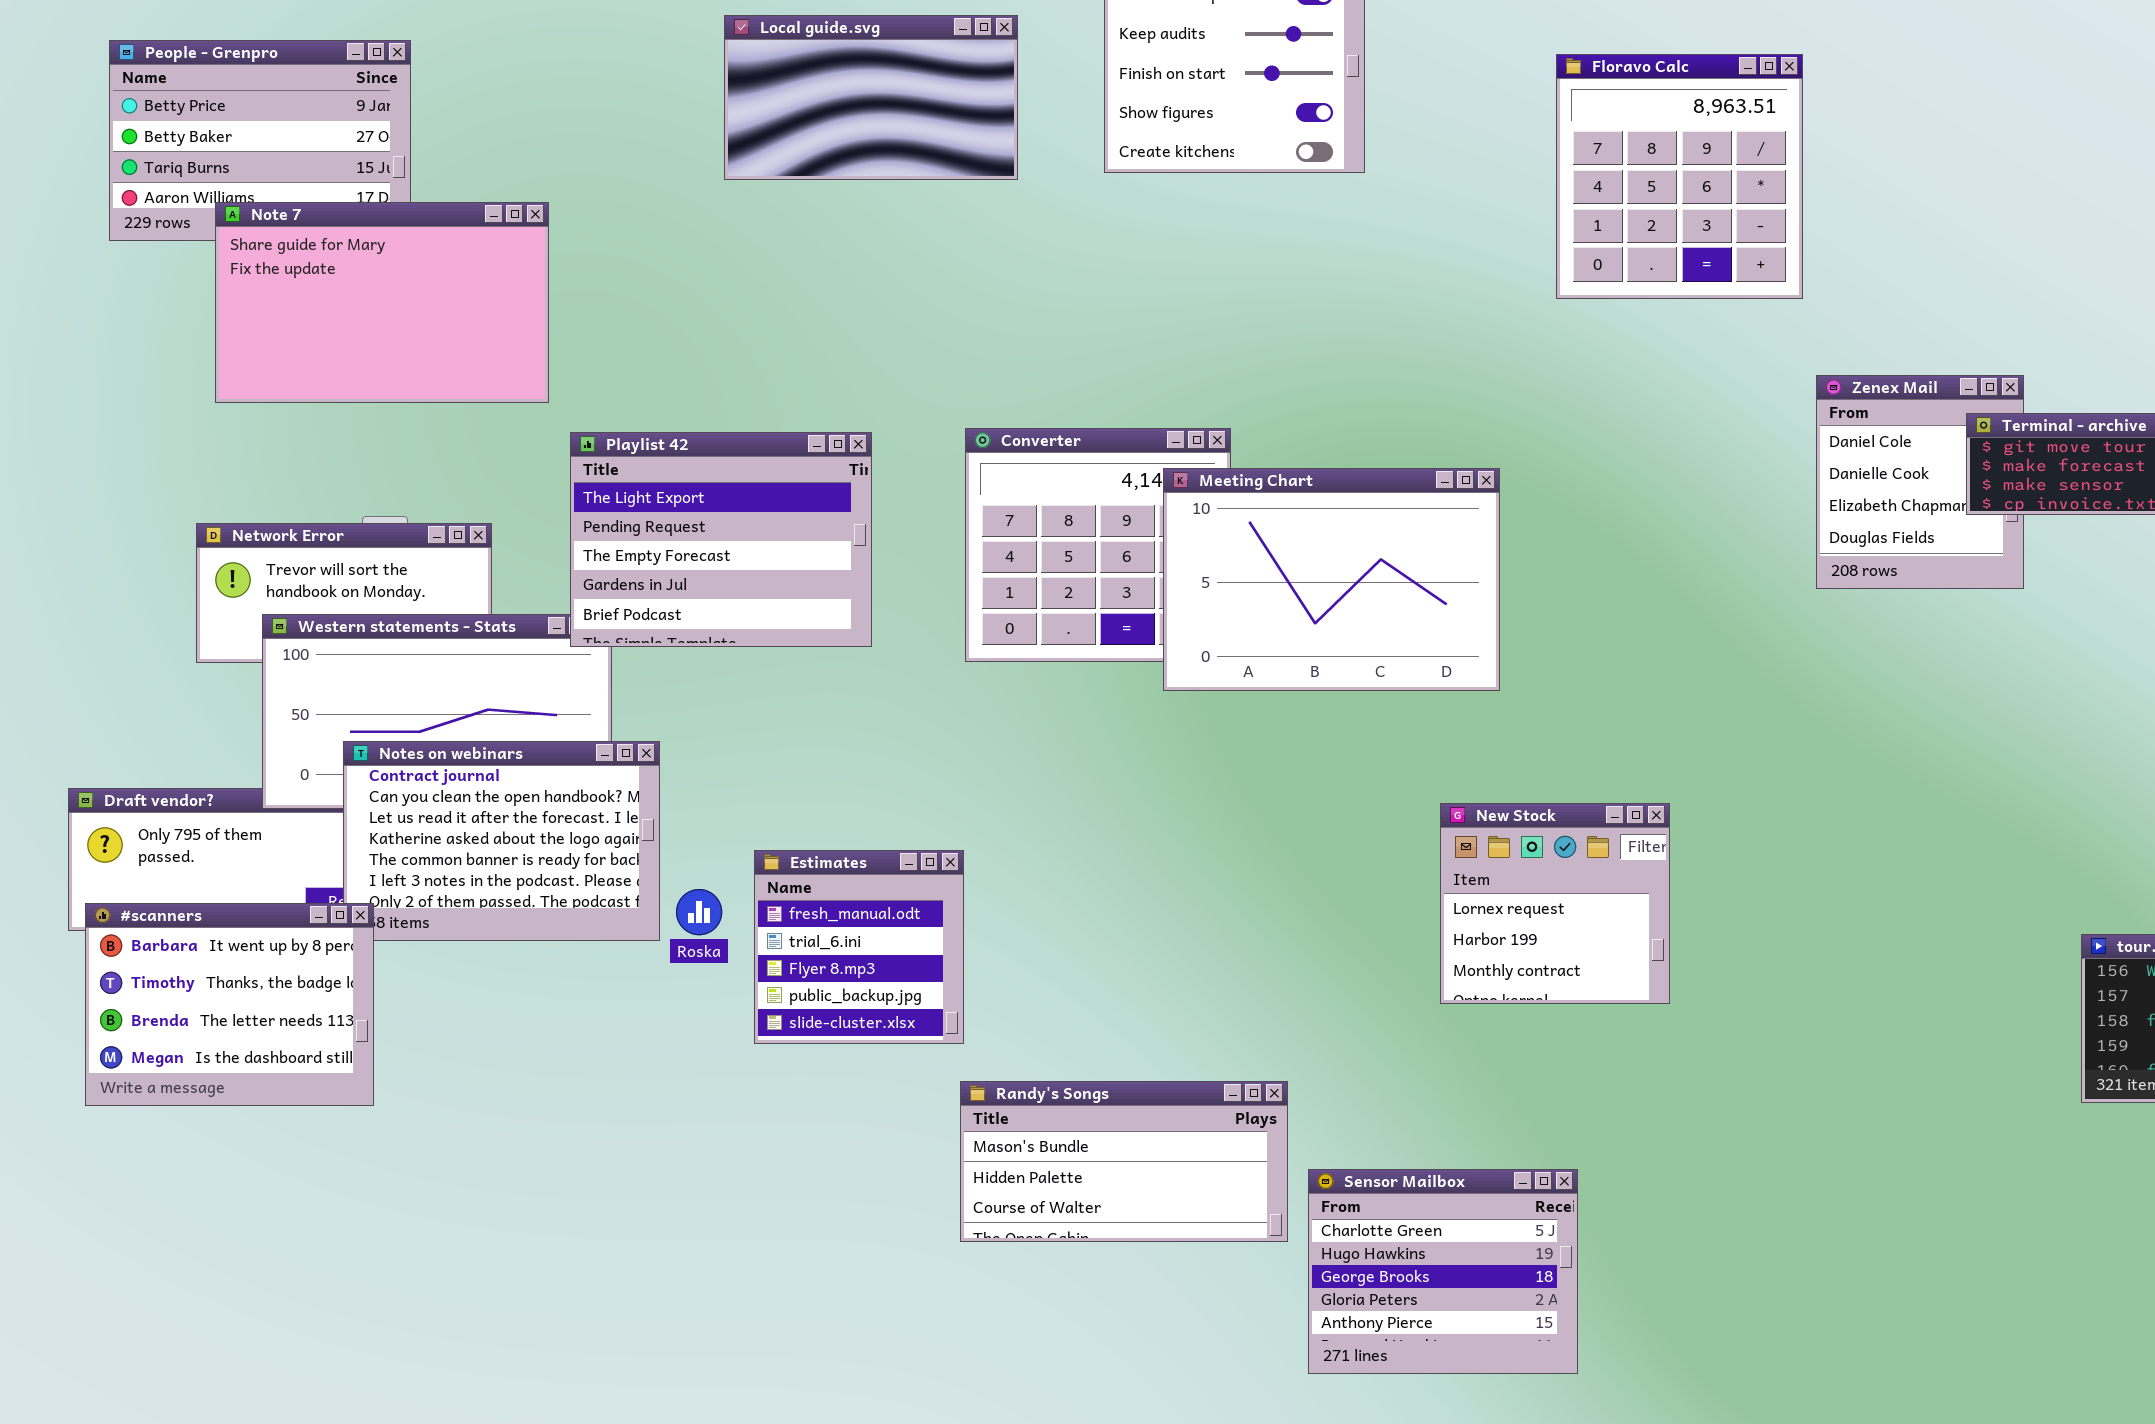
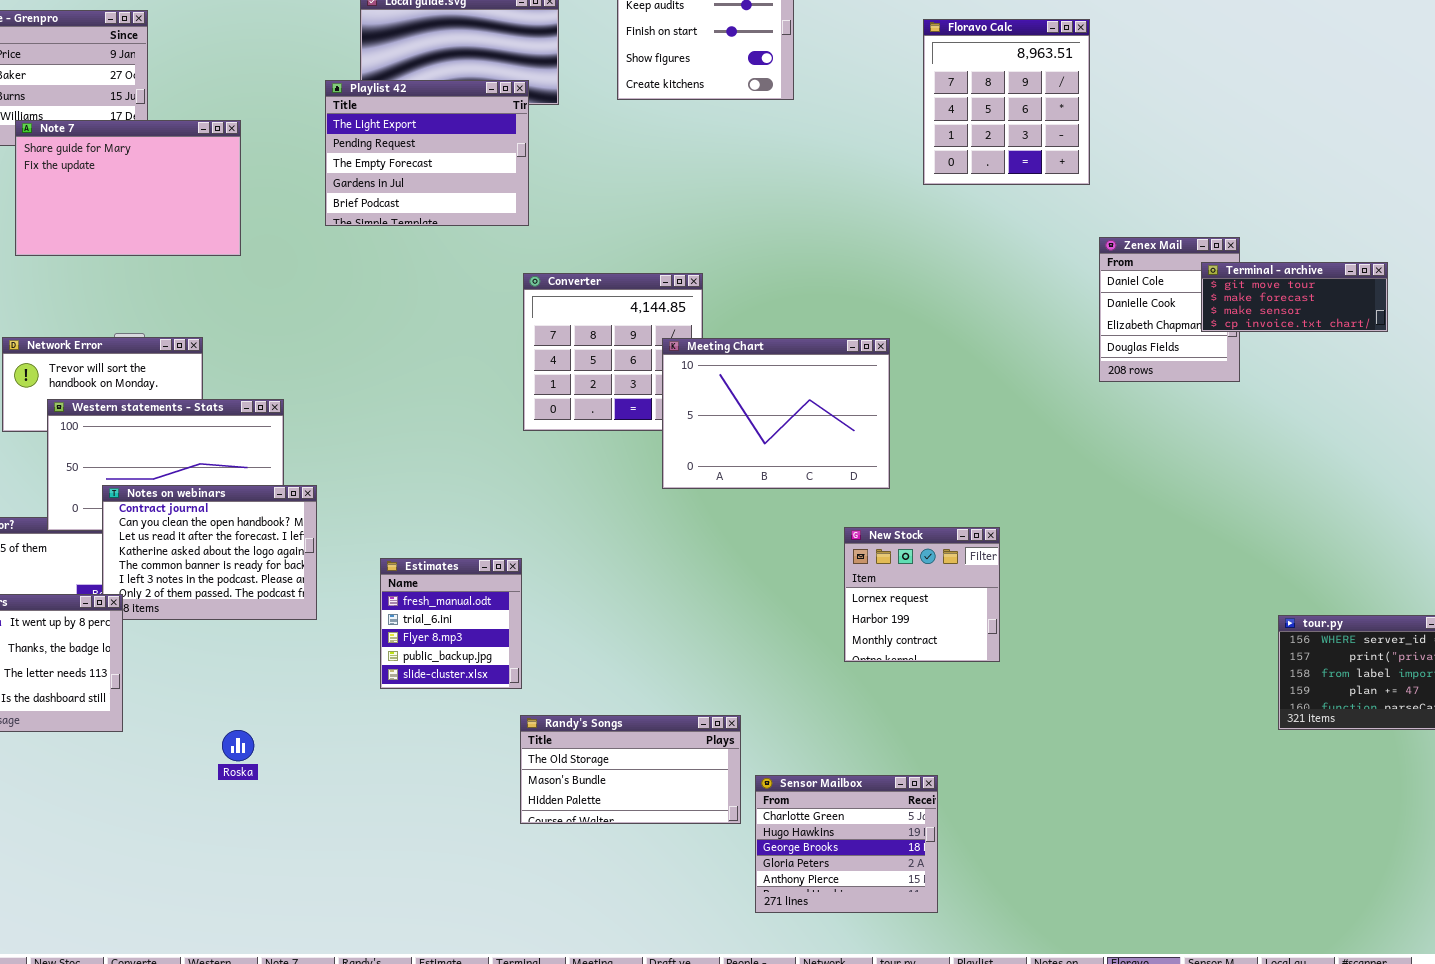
Playlist 42: [570,432,872,647] -> [325,80,529,226], moved
Meeting Chart: [1163,468,1500,691] -> [662,338,890,489], moved
Roska: [676,889,722,935] -> [222,730,254,761], moved
Randy's Songs: [960,1081,1288,1242] -> [520,715,741,824], scrolled up 1 row

